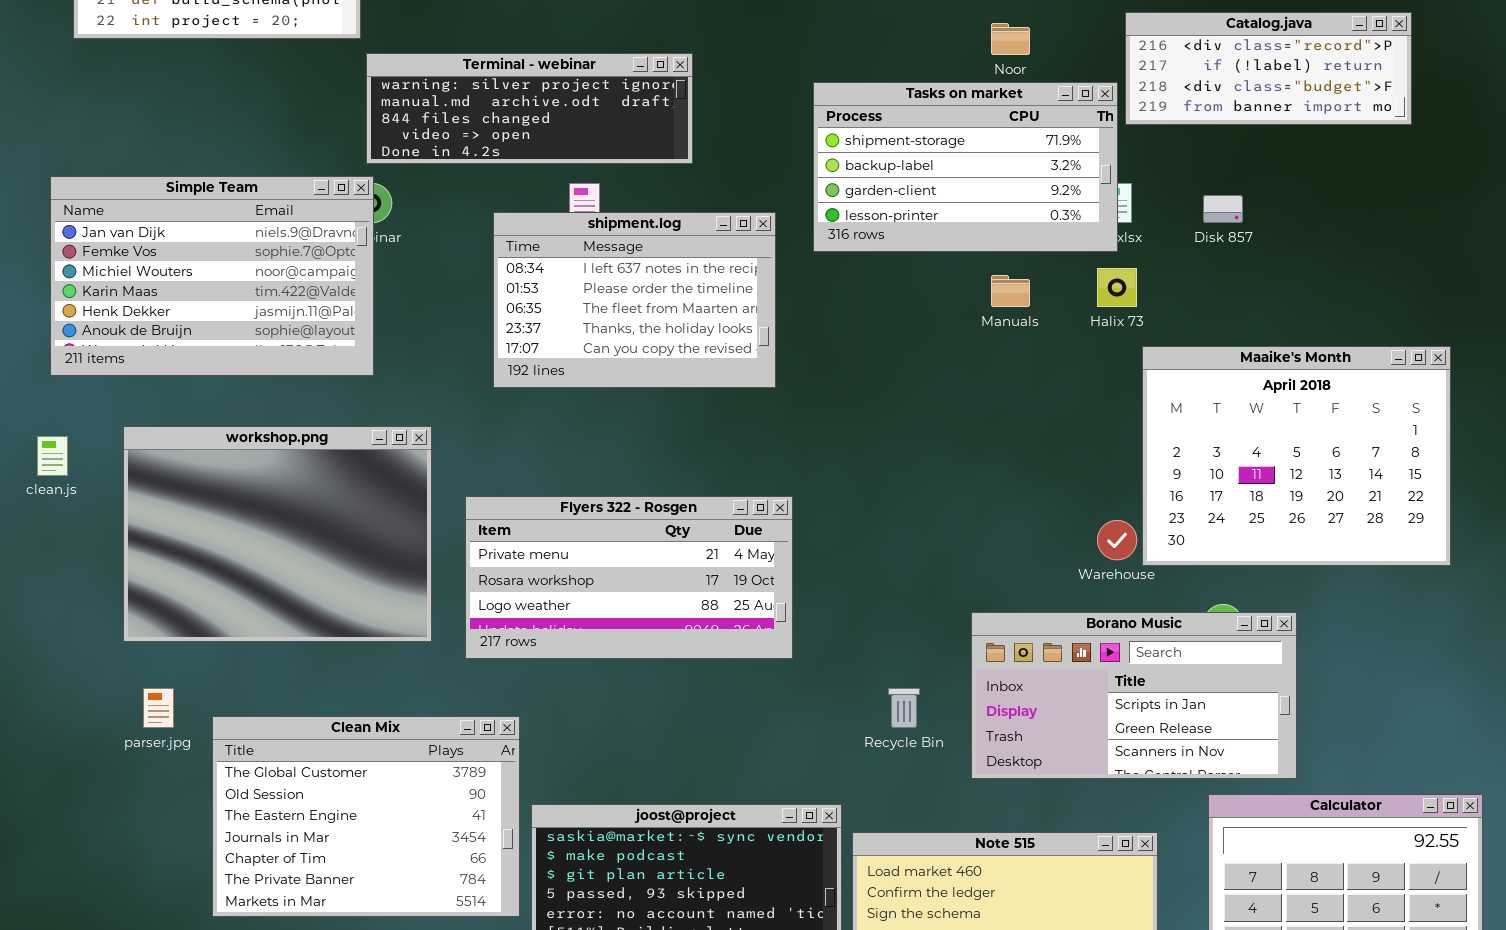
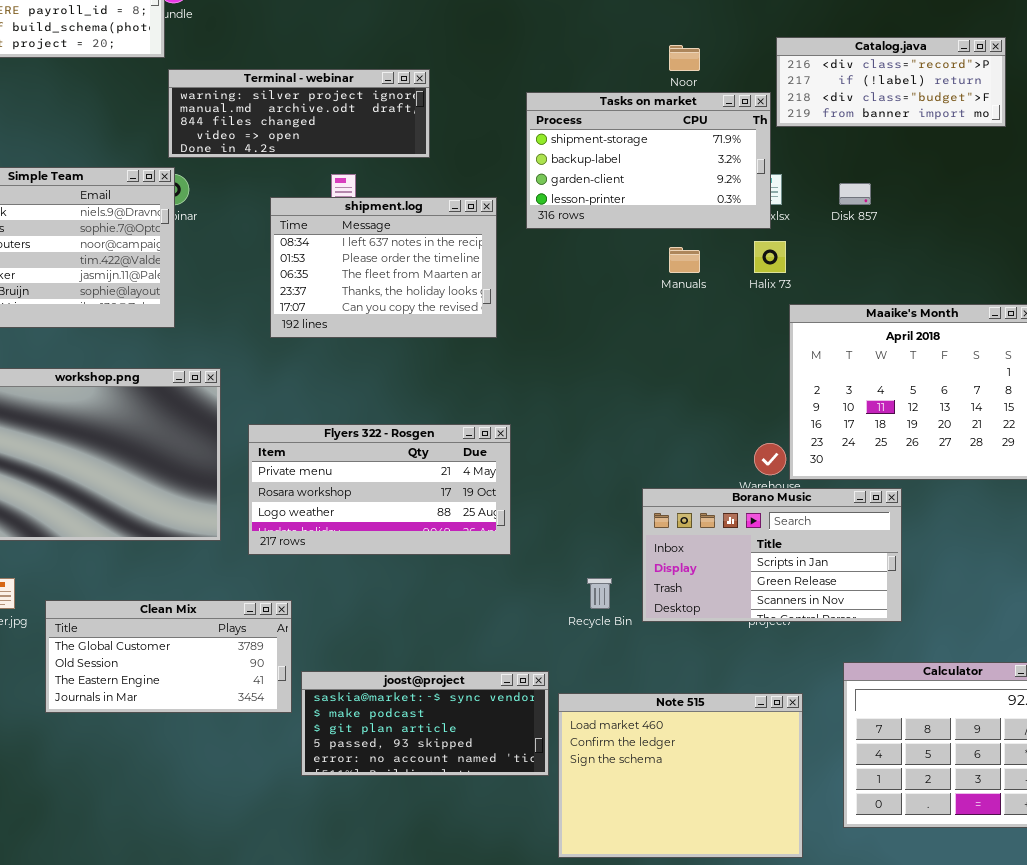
Borano Music: [971,612,1297,779] -> [642,488,902,622], moved
Clean Mix: [212,716,520,917] -> [45,600,292,713], resized

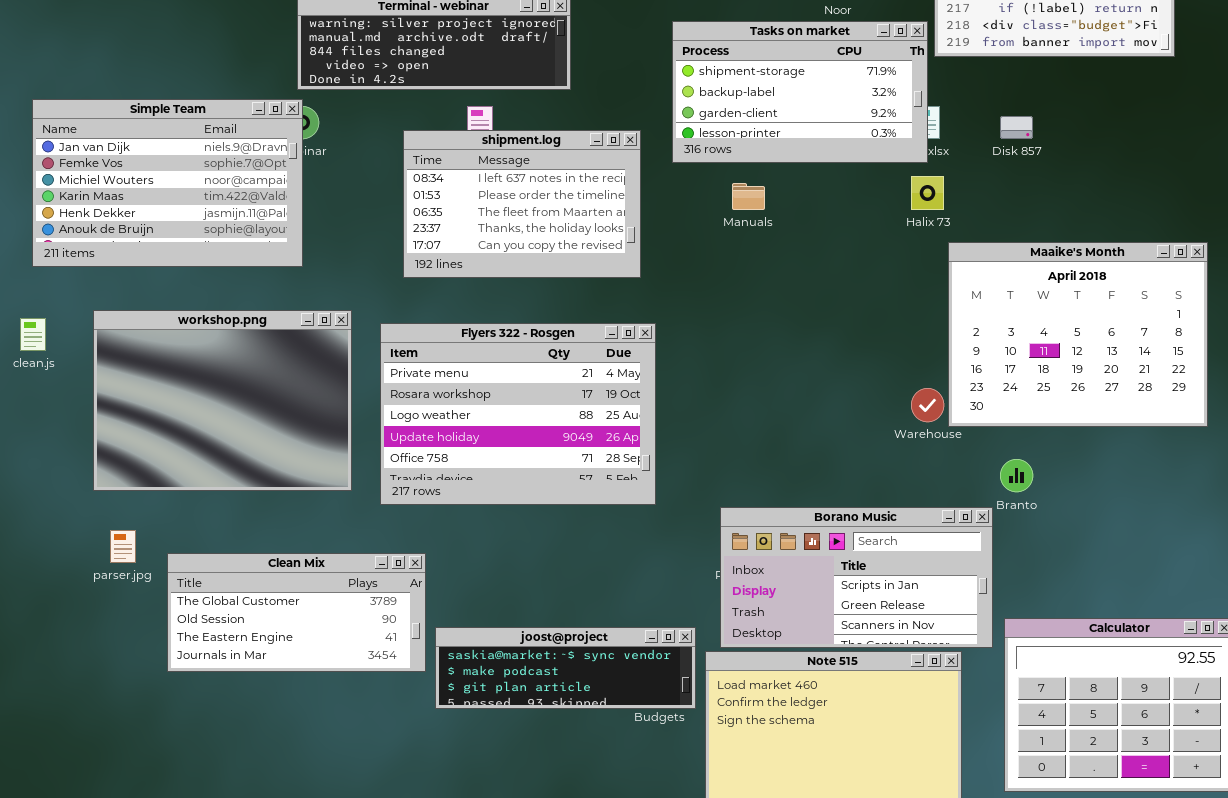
Manuals: [669,247,700,273] -> [732,183,765,210], moved
Flyers 322 - Rosgen: [248,424,511,555] -> [380,323,656,505], resized
Borano Music: [642,488,902,622] -> [720,507,993,648], moved
joost@project: [301,671,549,776] -> [435,627,696,709], resized

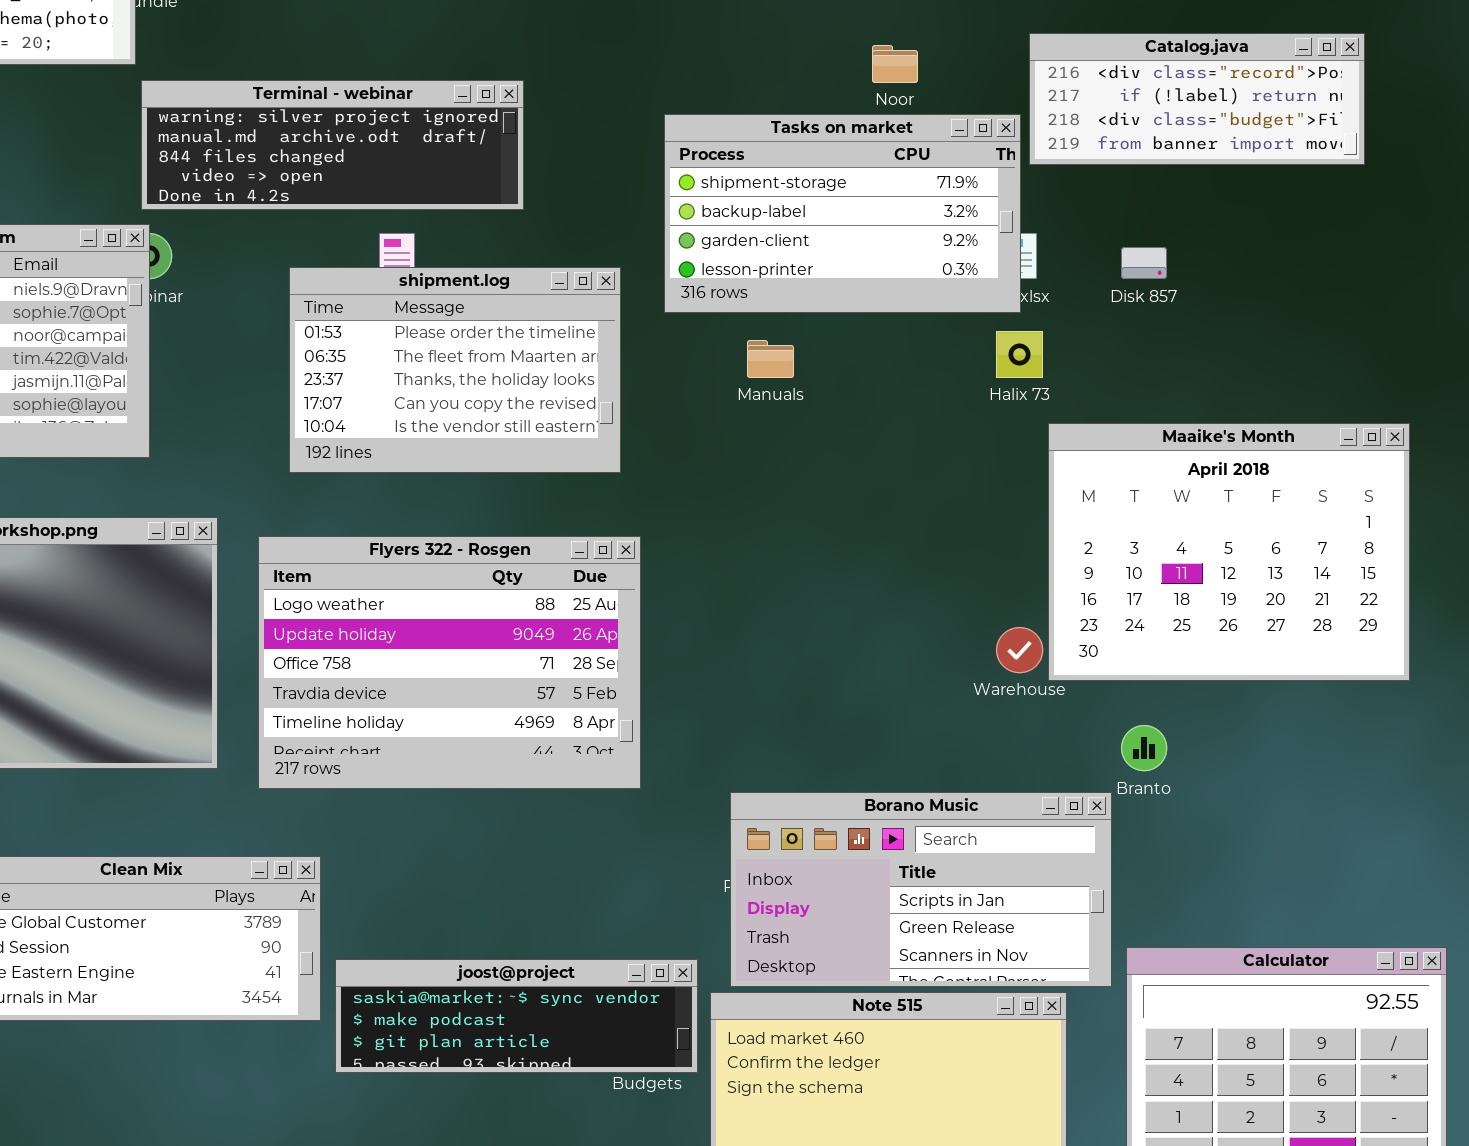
shipment.log: [403,130,641,278] -> [289,267,621,473], scrolled down 1 row
Flyers 322 - Rosgen: [380,323,656,505] -> [258,536,641,789], scrolled down 2 rows

